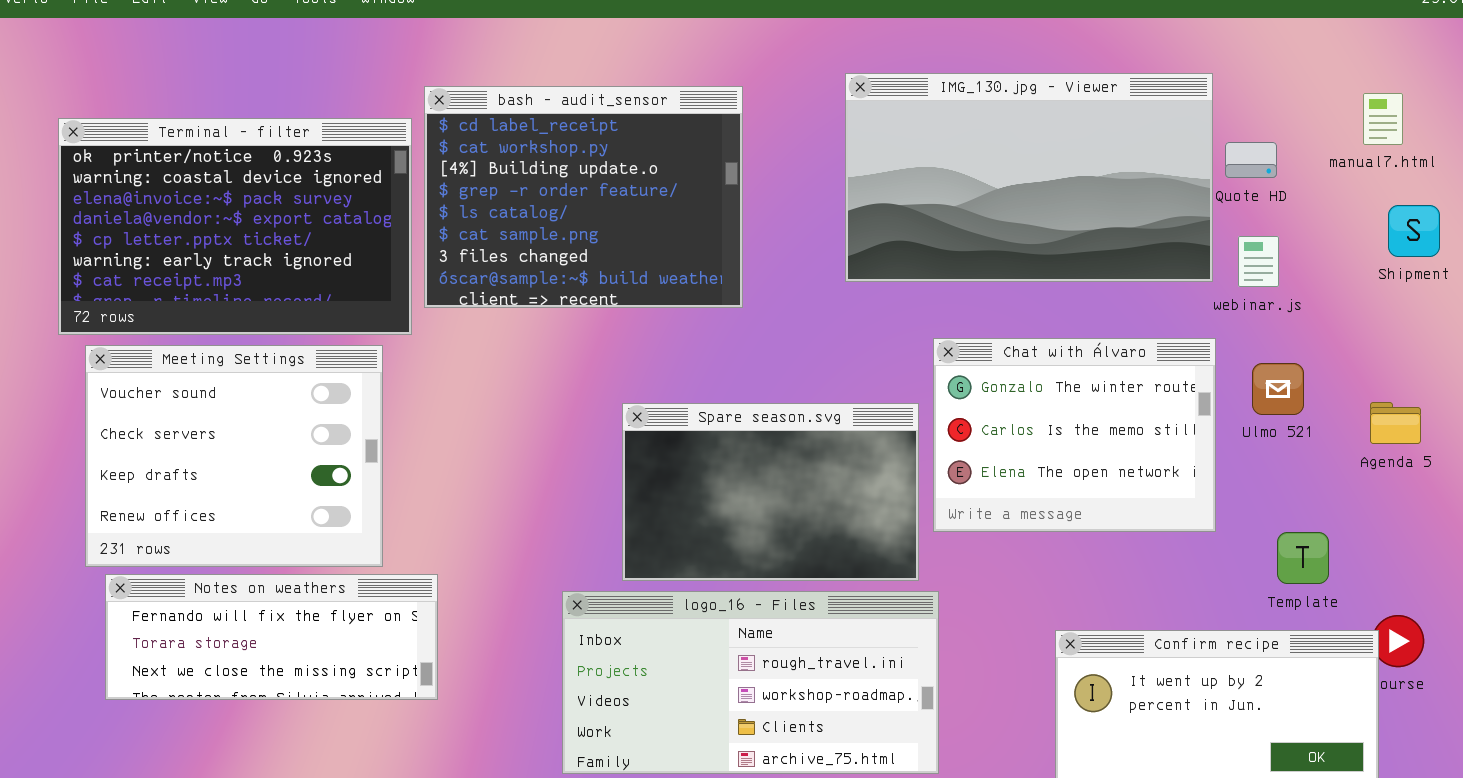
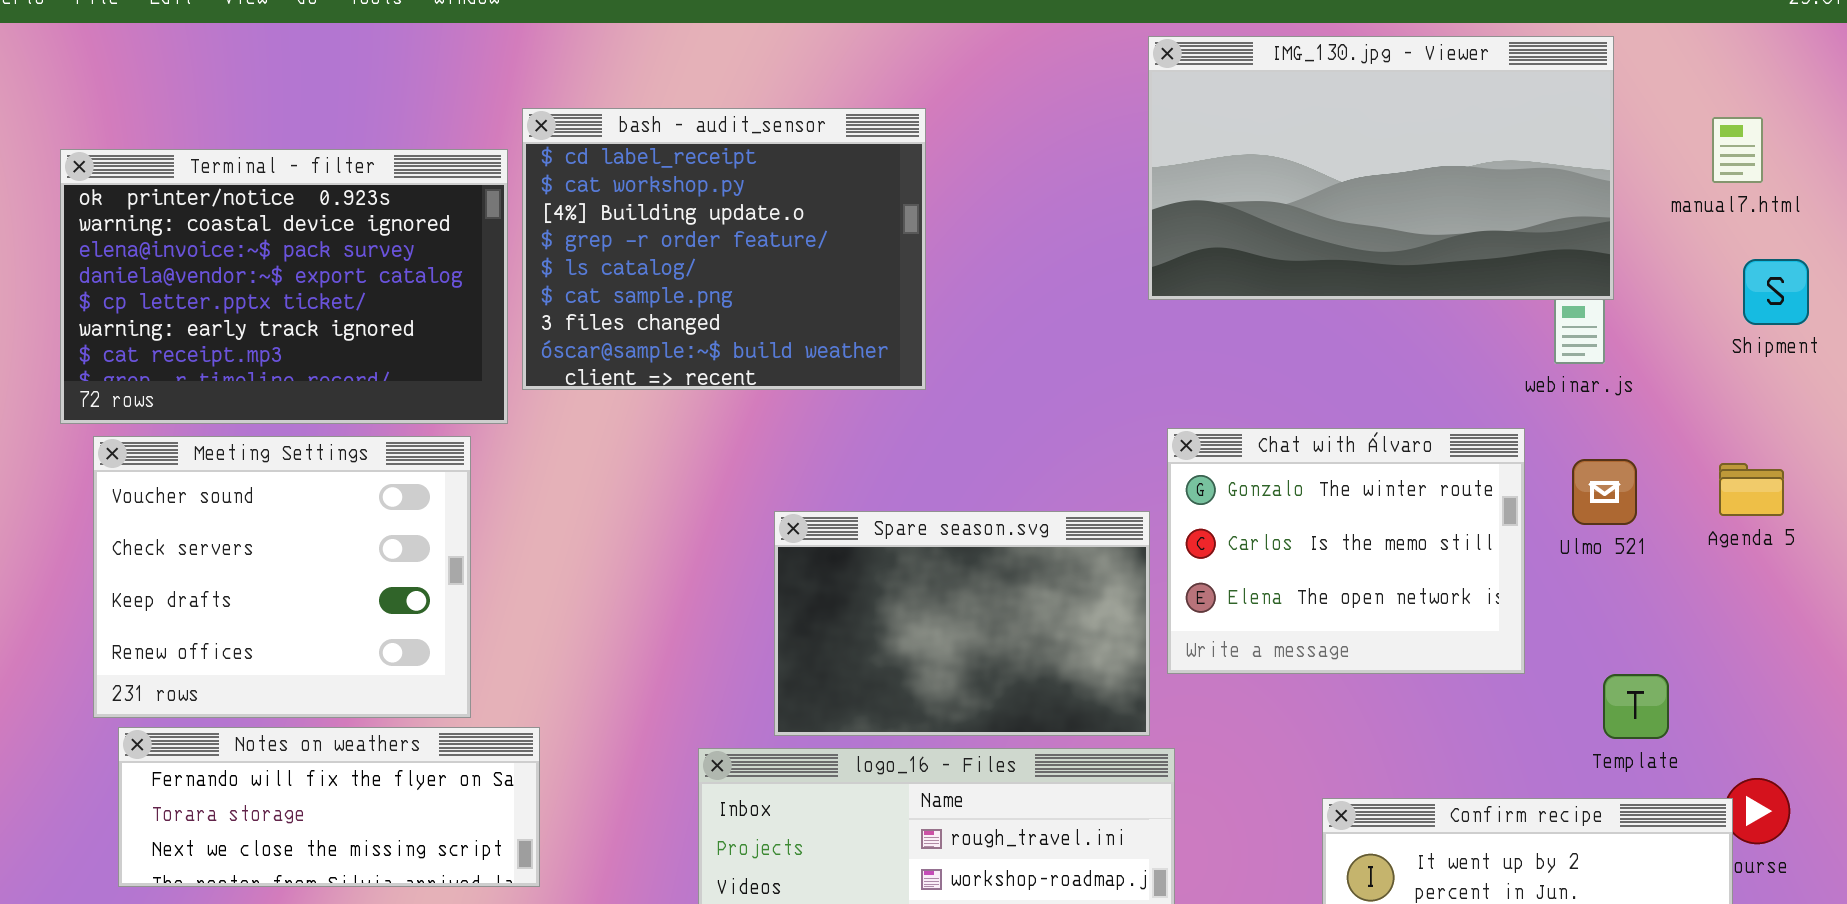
IMG_130.jpg - Viewer: [845,73,1213,282] -> [1148,36,1614,300], moved
Agenda 5: [1370,402,1421,444] -> [1719,463,1784,516], moved

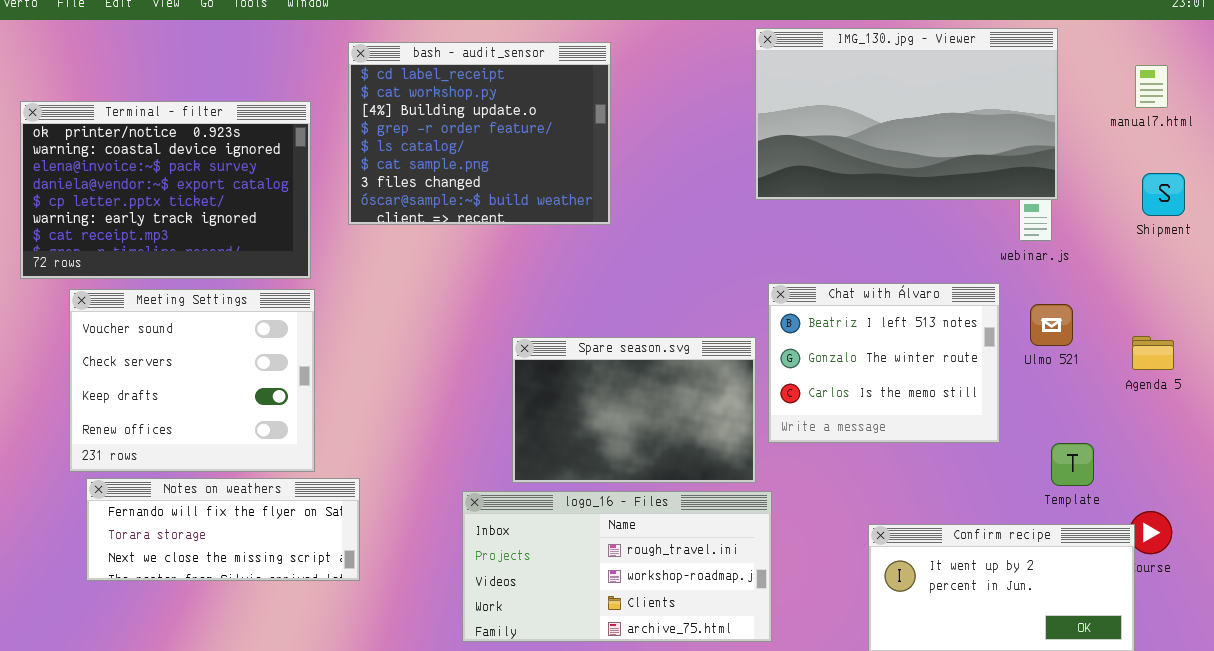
bash - audit_sensor: [522,108,926,390] -> [348,42,611,225], moved
manual7.html: [1712,117,1763,183] -> [1135,65,1168,108], moved
Terminal - filter: [60,149,508,424] -> [20,101,311,279], moved
Chat with Álvaro: [1167,428,1525,674] -> [768,283,1000,443], scrolled up 1 row
Agenda 5: [1719,463,1784,516] -> [1132,336,1174,370], moved

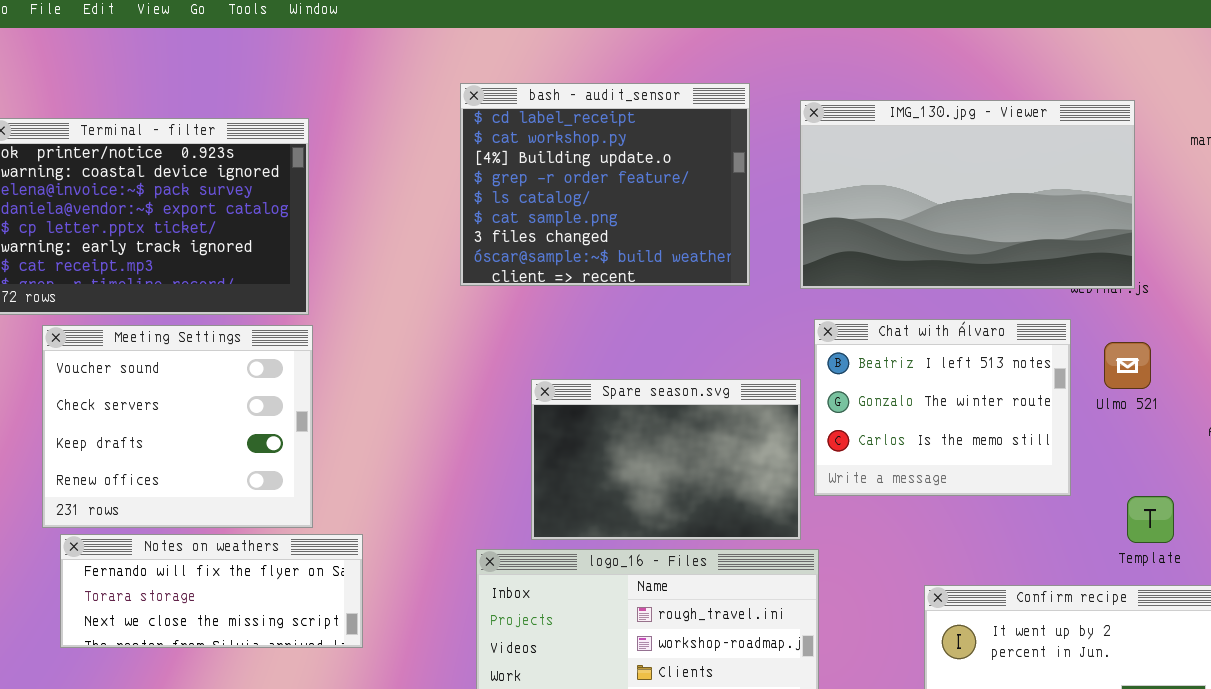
IMG_130.jpg - Viewer: [755,28,1058,200] -> [800,100,1135,289], moved
bash - audit_sensor: [348,42,611,225] -> [460,83,750,286], moved

